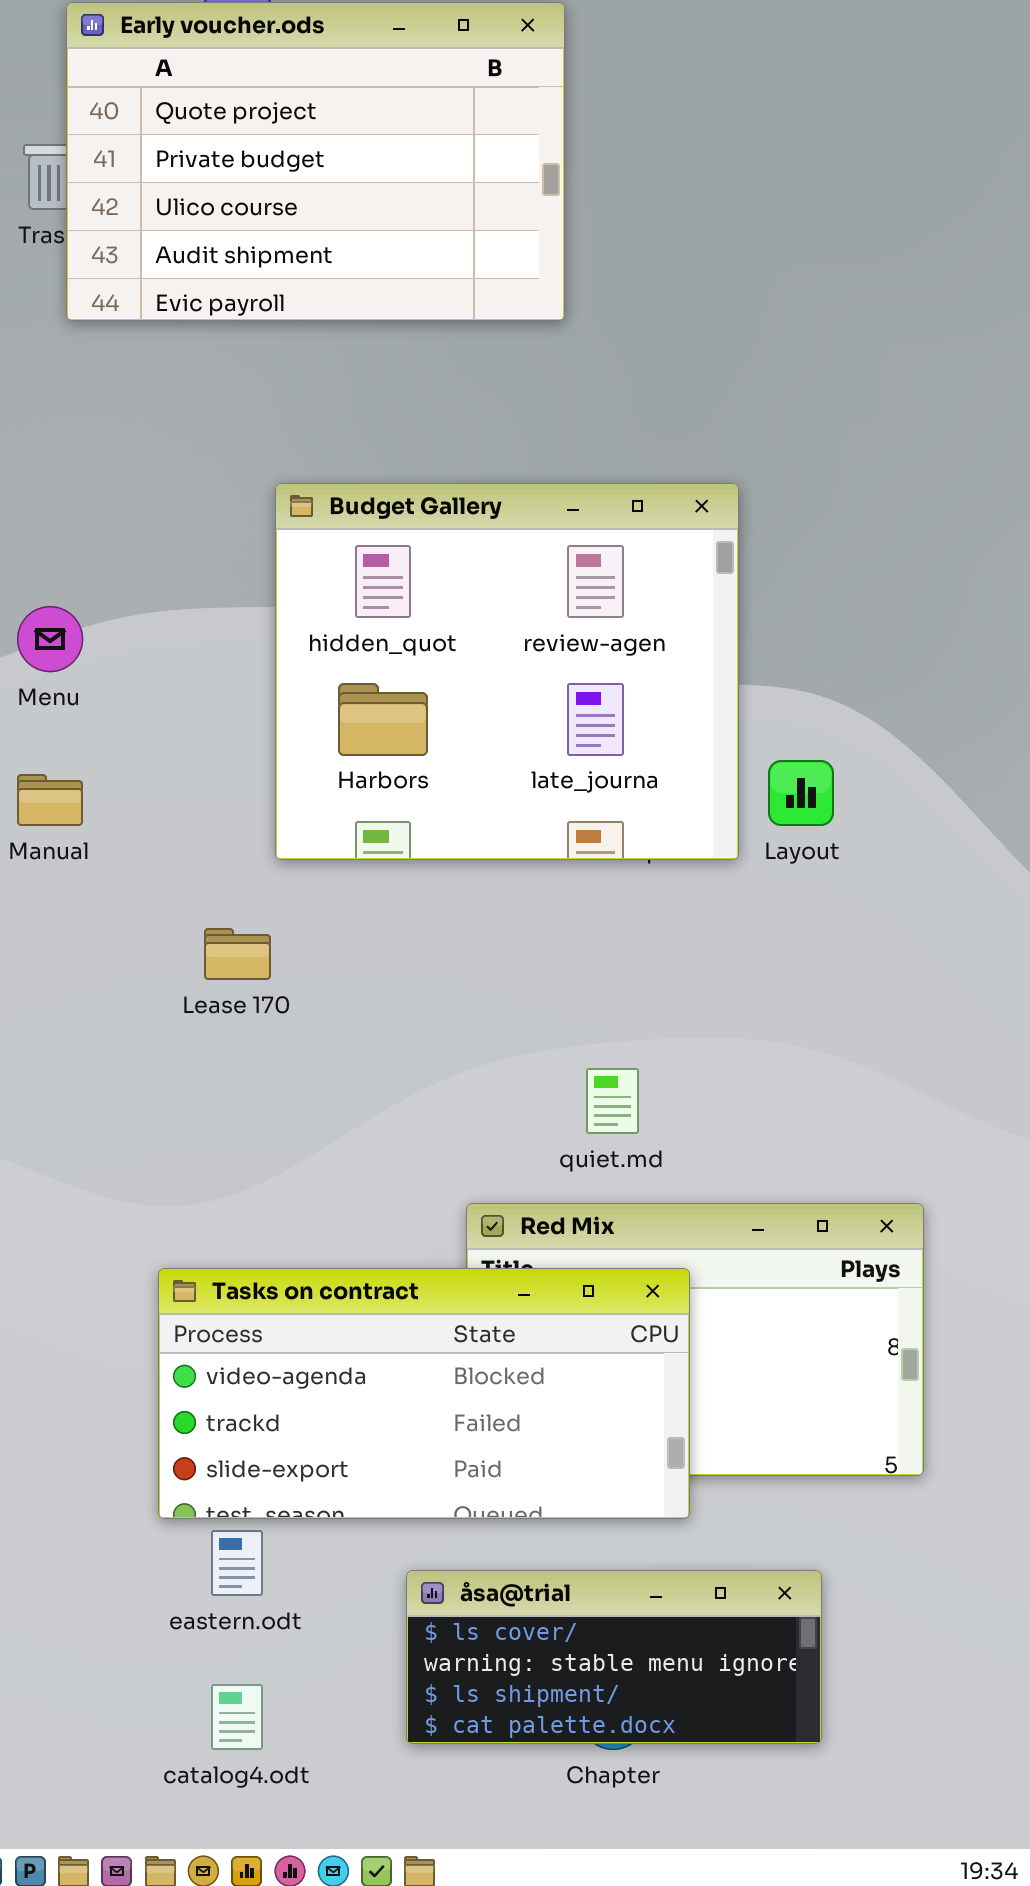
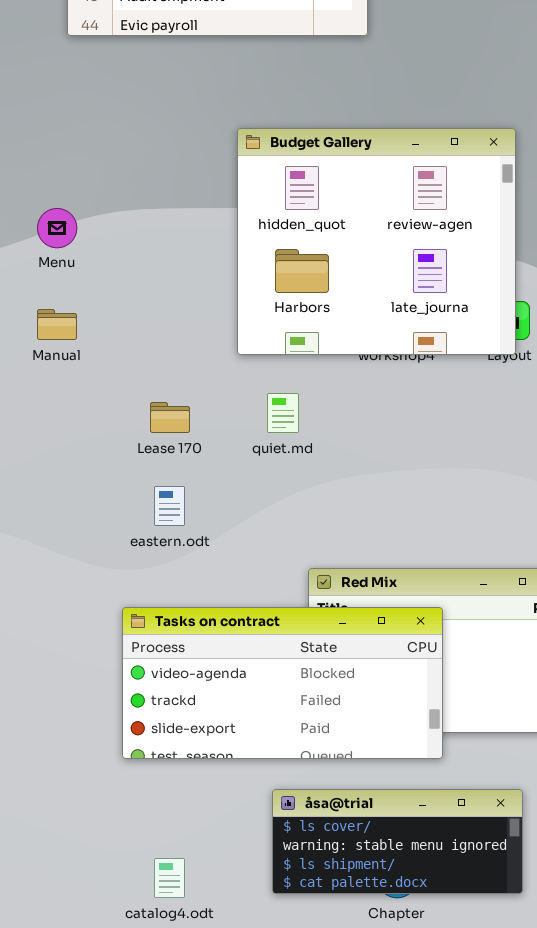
Budget Gallery: [275,483,739,860] -> [237,128,516,355], moved
quiet.md: [586,1068,639,1134] -> [267,393,299,433], moved
eastern.odt: [211,1530,263,1596] -> [154,486,185,526], moved

